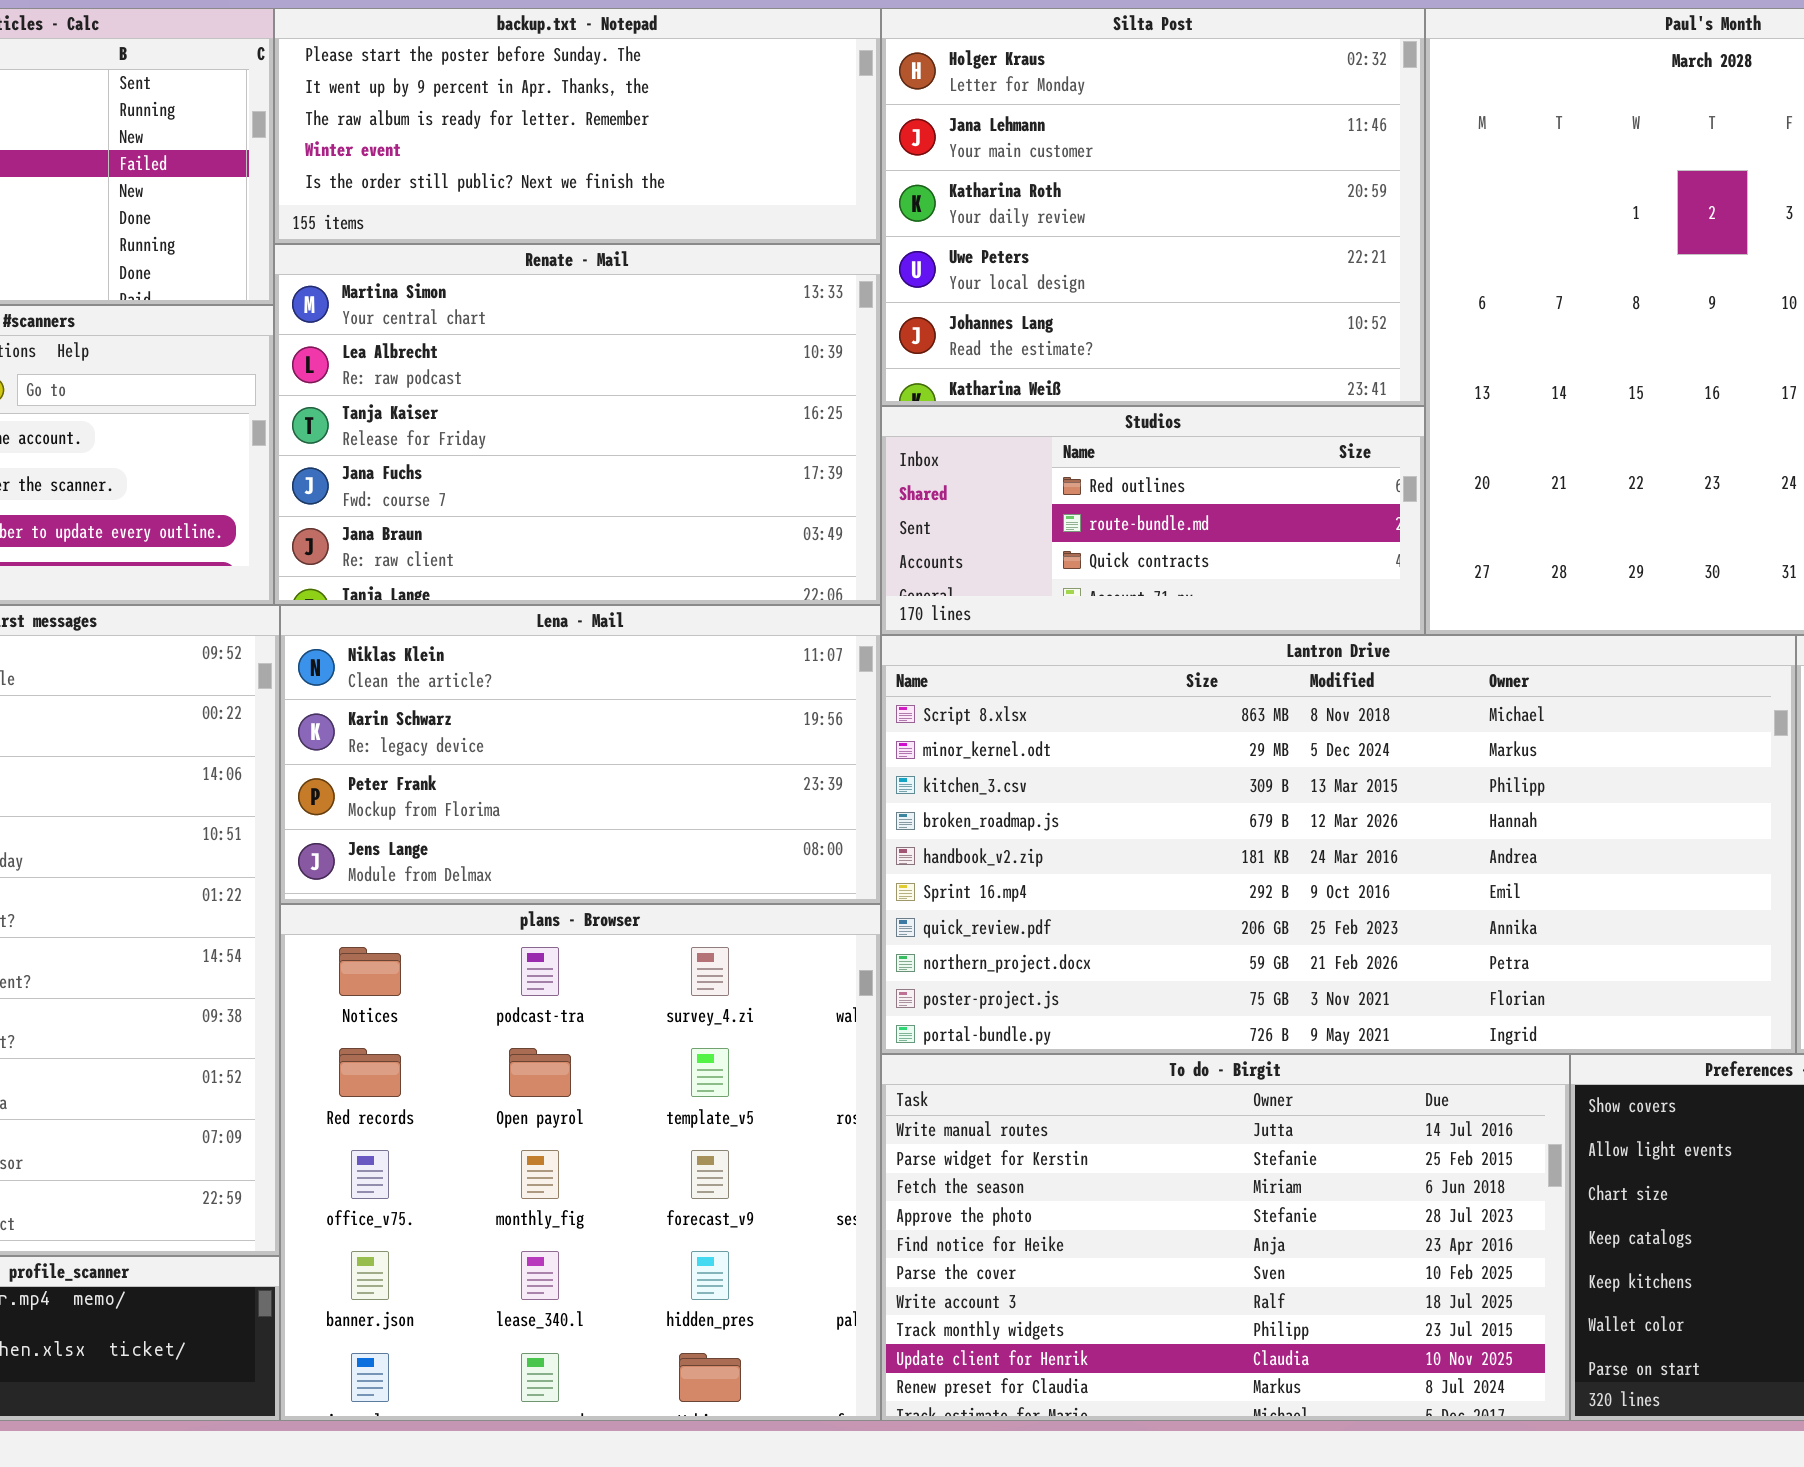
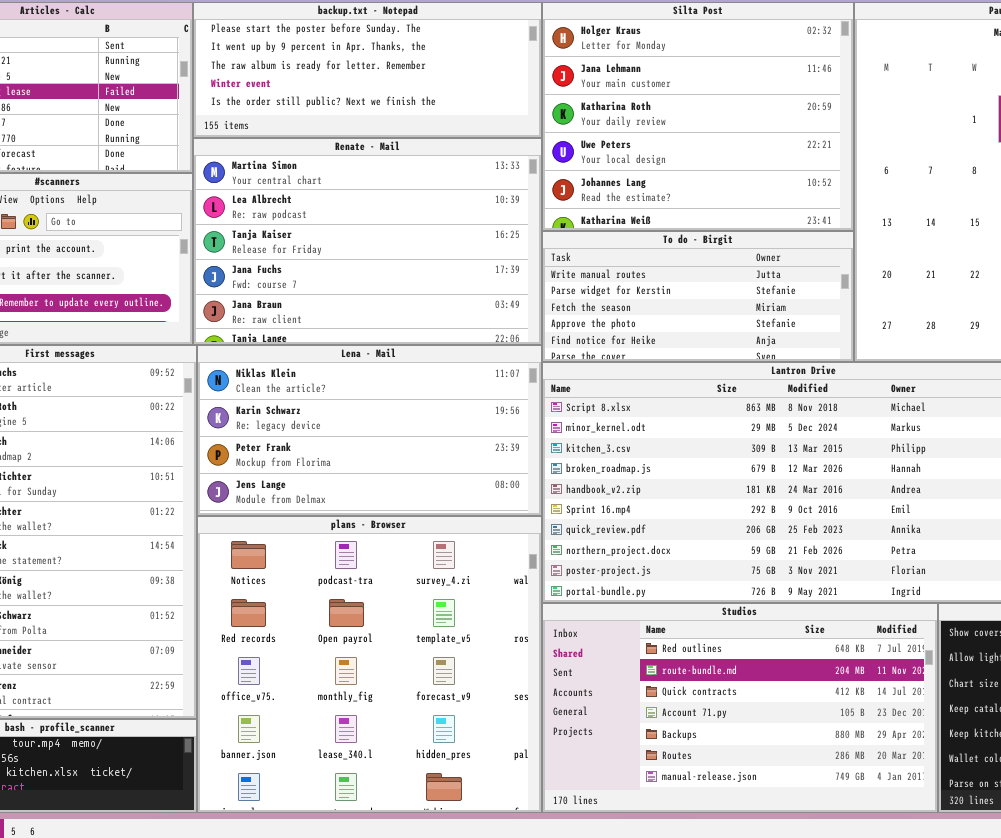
Studios: [881,406,1425,635] -> [542,603,938,813], moved, resized
To do - Birgit: [881,1054,1570,1421] -> [542,231,854,362], moved, resized

